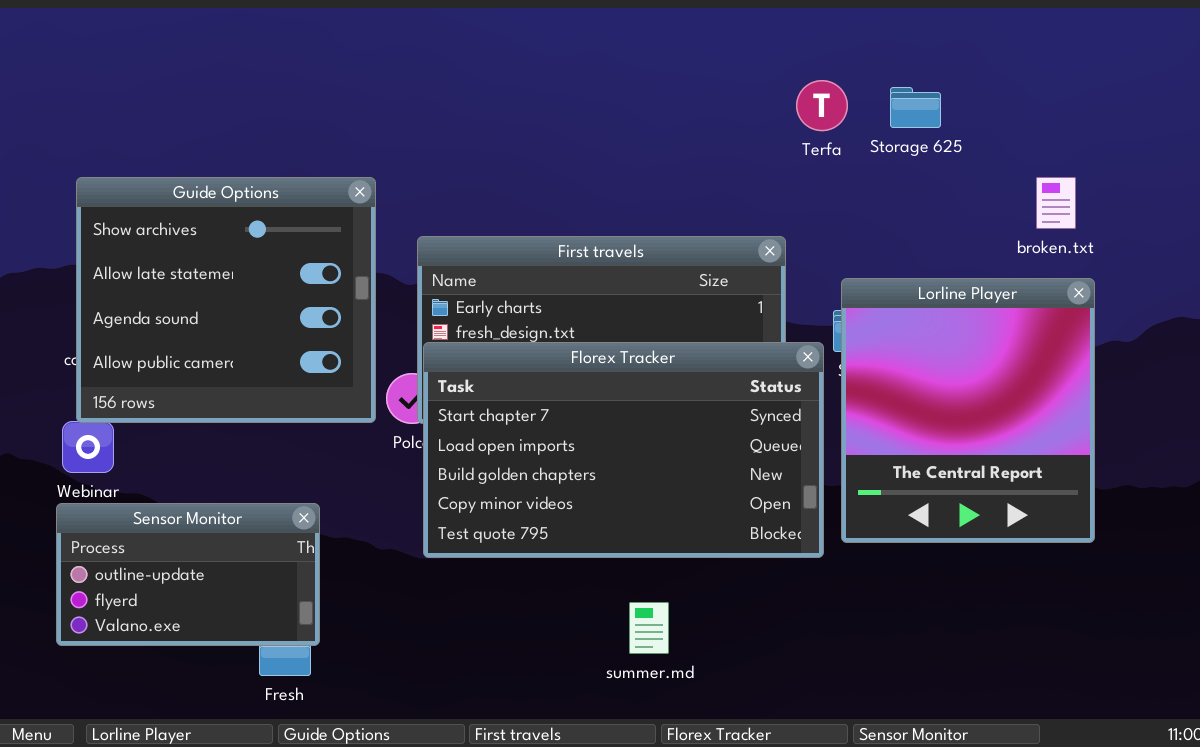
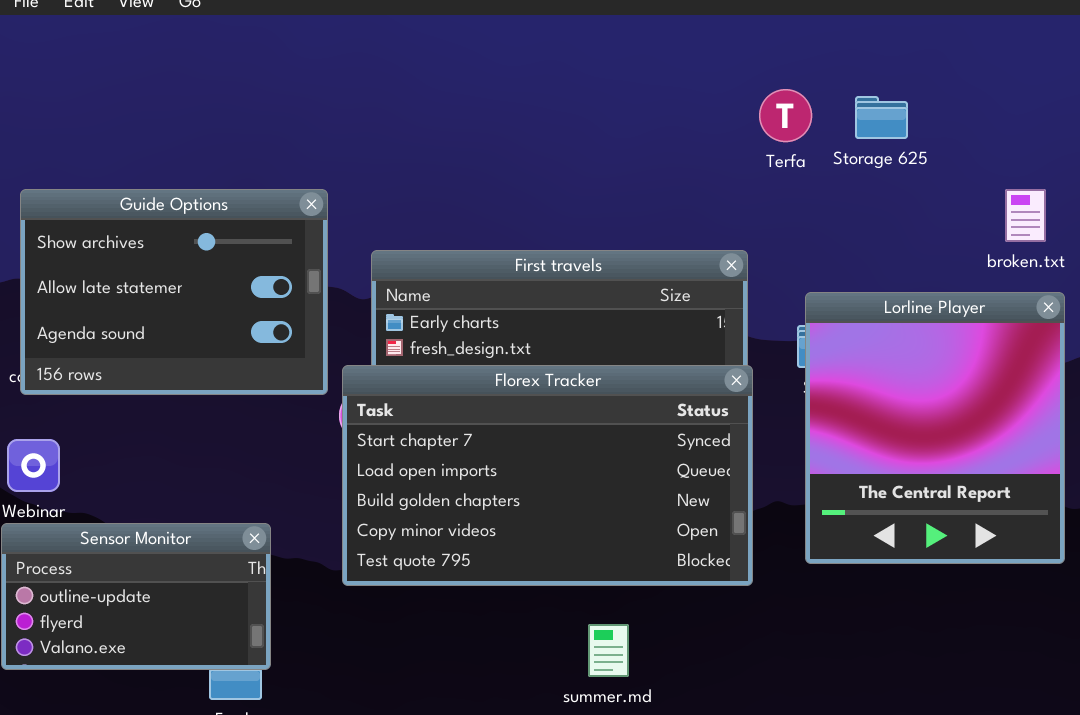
Guide Options: [76,177,376,423] -> [20,189,328,395], resized
Florex Tracker: [423,342,824,558] -> [342,365,753,586], moved

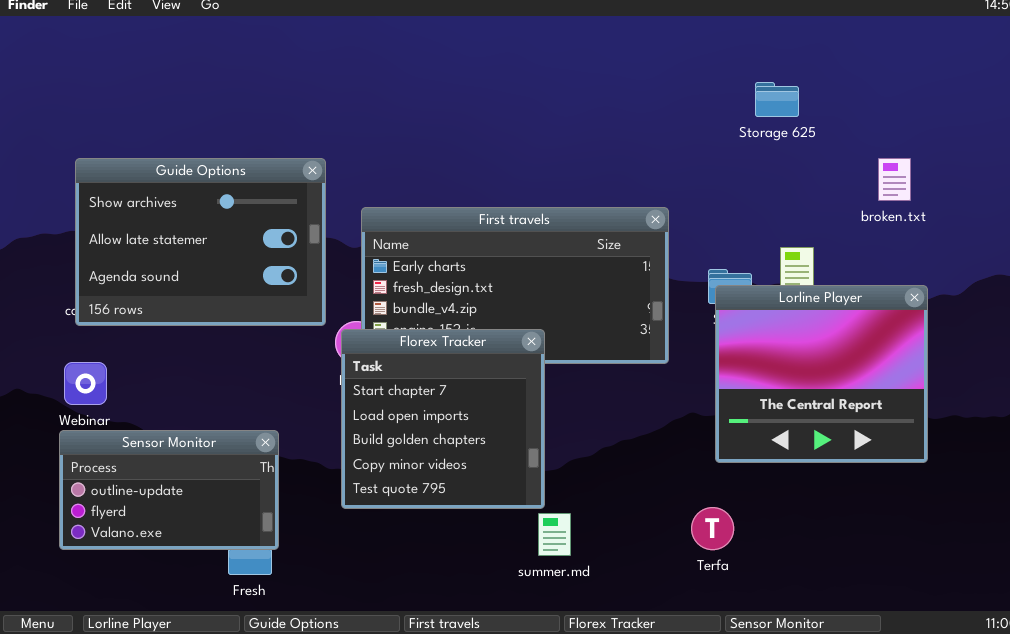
Terfa: [759,89,812,142] -> [691,507,734,550], moved
Lorline Player: [805,292,1065,564] -> [715,285,928,463], resized
Florex Tracker: [342,365,753,586] -> [341,329,545,509], moved, resized

